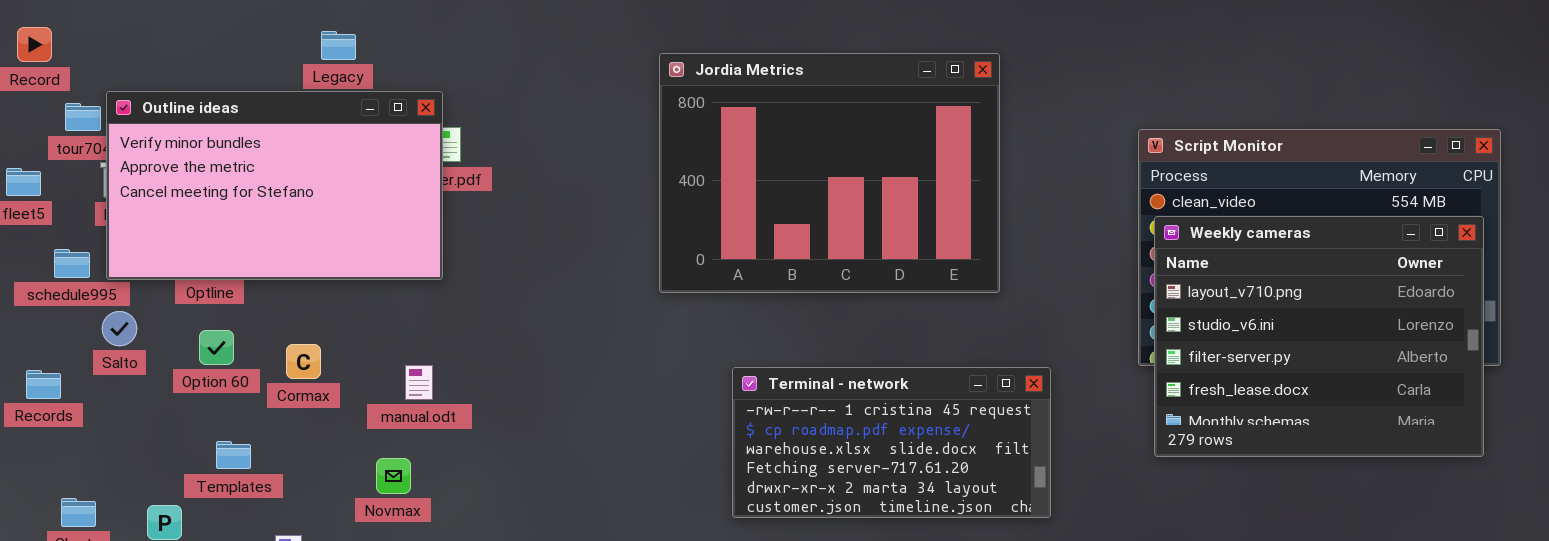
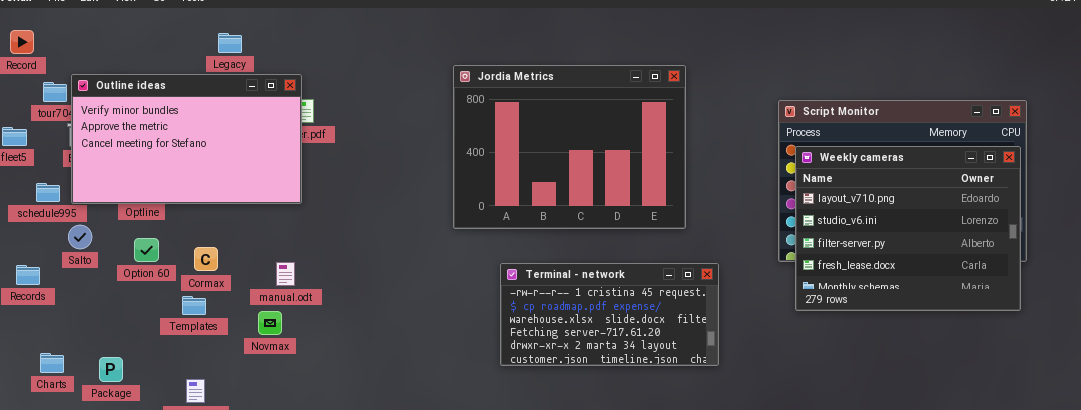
Jordia Metrics: [659,53,1000,293] -> [453,65,686,229], moved
Weekly cameras: [1154,216,1484,457] -> [795,146,1021,311], moved
Templates: [216,441,251,469] -> [182,296,206,315], moved
Novmax: [376,458,411,494] -> [258,311,282,335], moved

